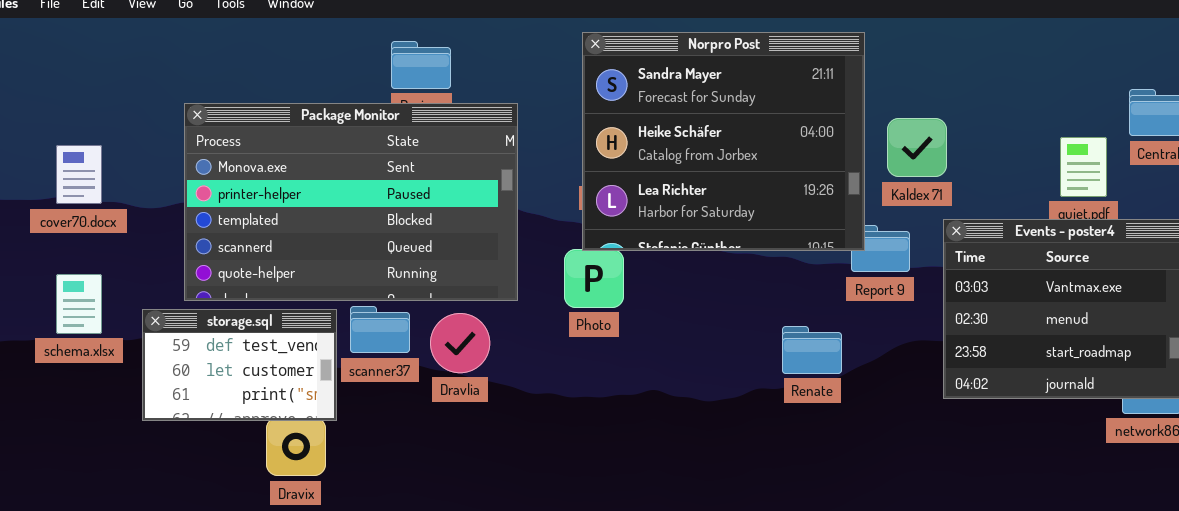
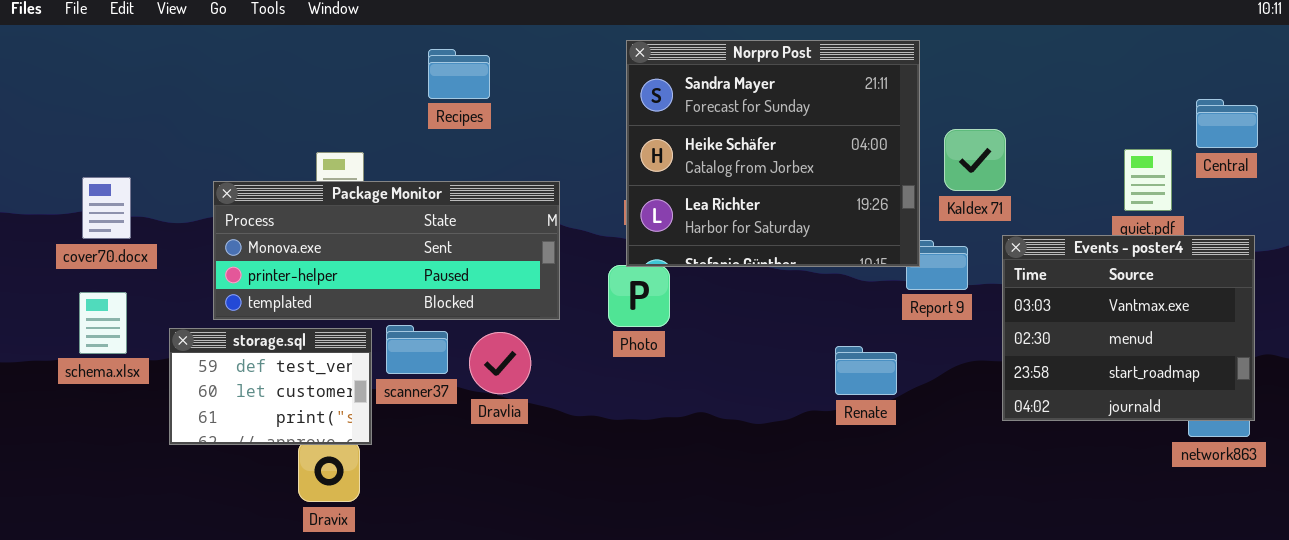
Package Monitor: [184,103,518,301] -> [213,181,560,320], resized
cover70.docx: [56,145,102,204] -> [82,177,131,239], moved

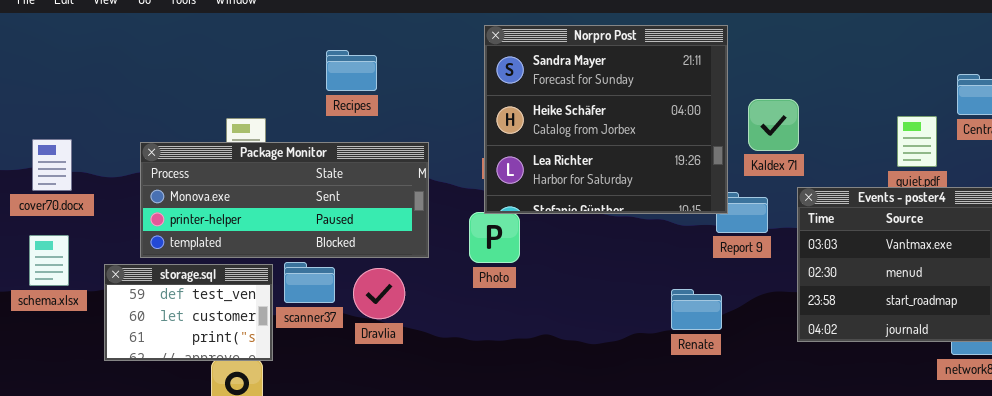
Recipes: [428,49,490,99] -> [326,50,377,91], moved
Renate: [835,346,897,395] -> [671,289,722,330], moved

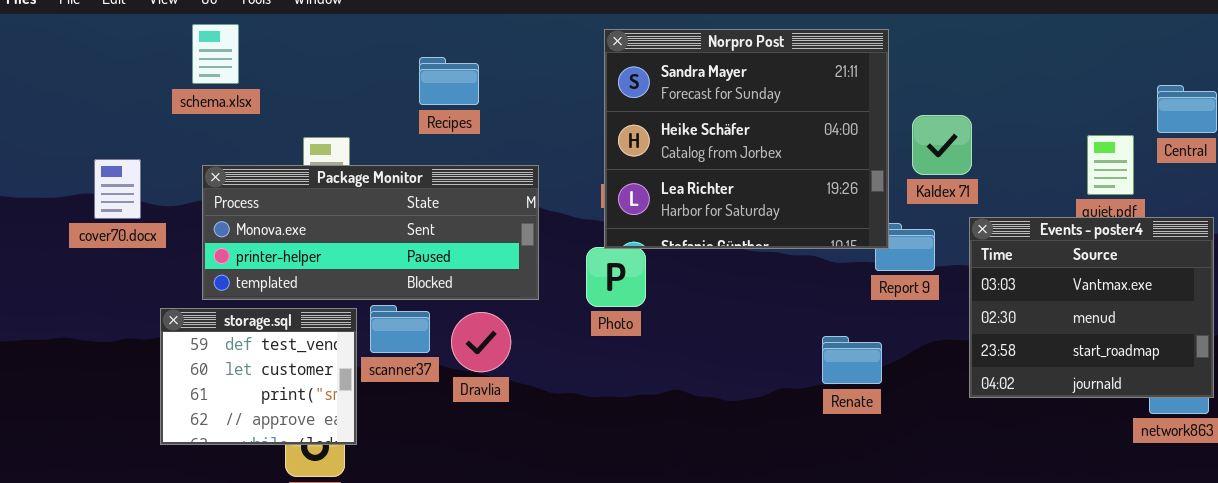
cover70.docx: [32,139,72,191] -> [94,159,141,219], moved
schema.xlsx: [29,235,69,286] -> [192,24,239,84], moved
storage.sql: [104,264,273,361] -> [160,308,357,445], resized

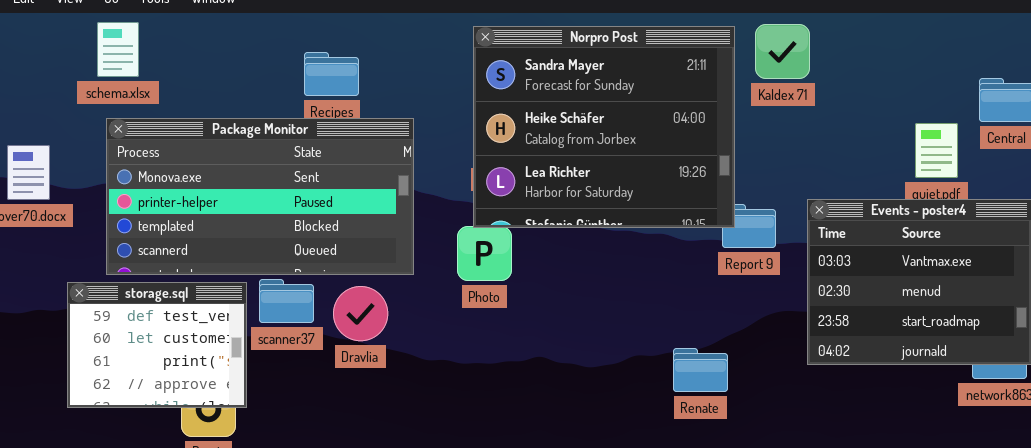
Kaldex 71: [912,115,972,175] -> [755,24,810,79], moved
Package Monitor: [202,165,539,300] -> [106,118,414,275], resized
Renate: [822,336,882,384] -> [673,348,728,392], moved

